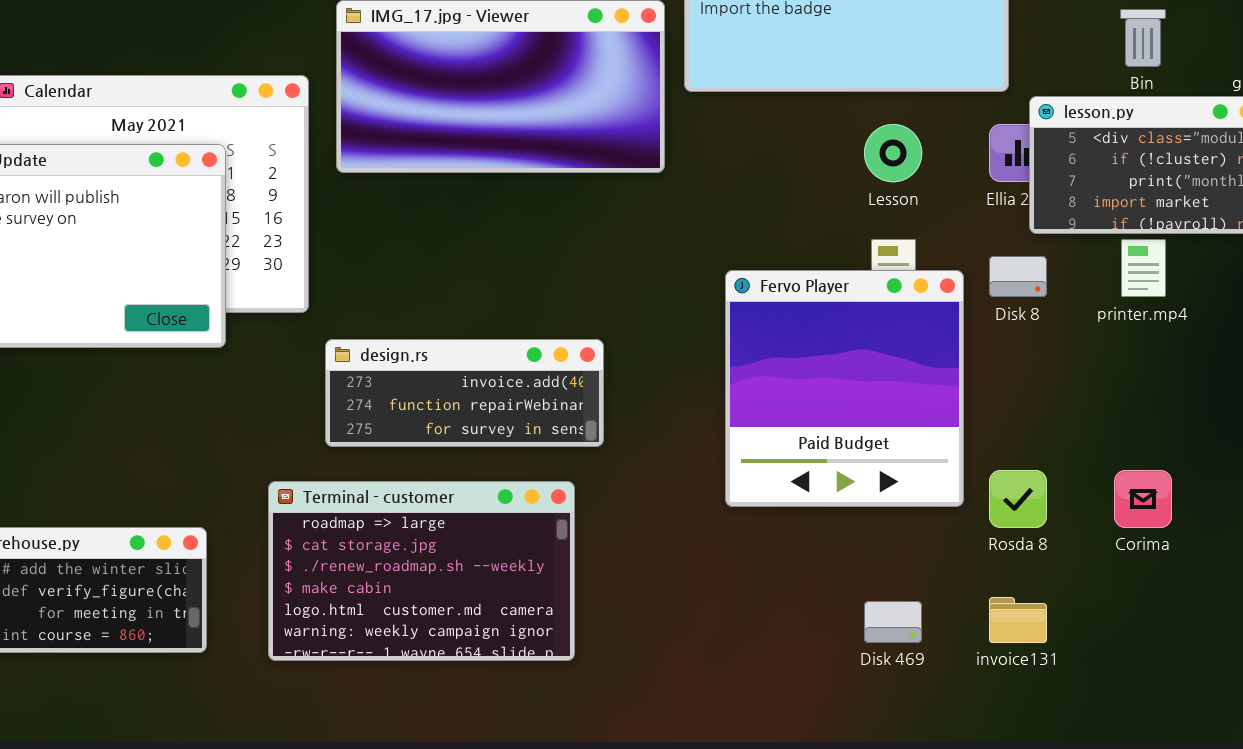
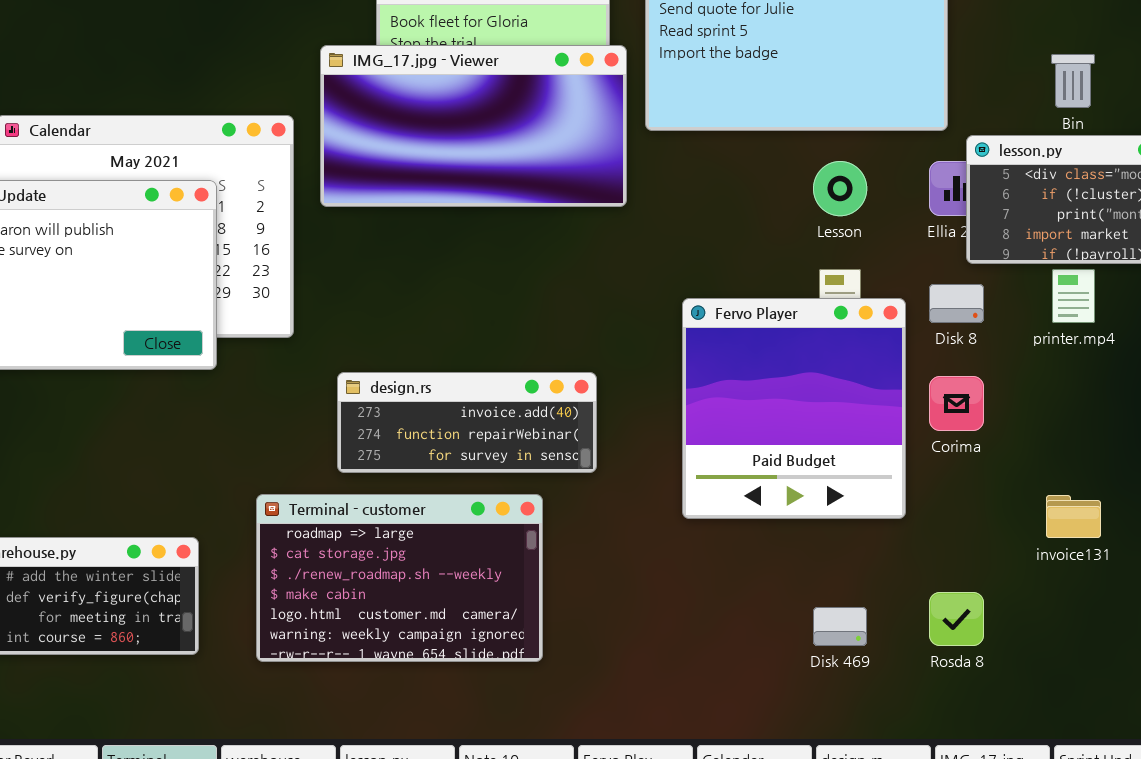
design.rs: [325,339,604,447] -> [337,372,597,473], moved
Rosda 8: [989,470,1047,528] -> [929,592,984,646], moved
Corima: [1114,470,1172,528] -> [929,376,984,431], moved
invoice131: [989,597,1047,643] -> [1046,495,1101,538], moved

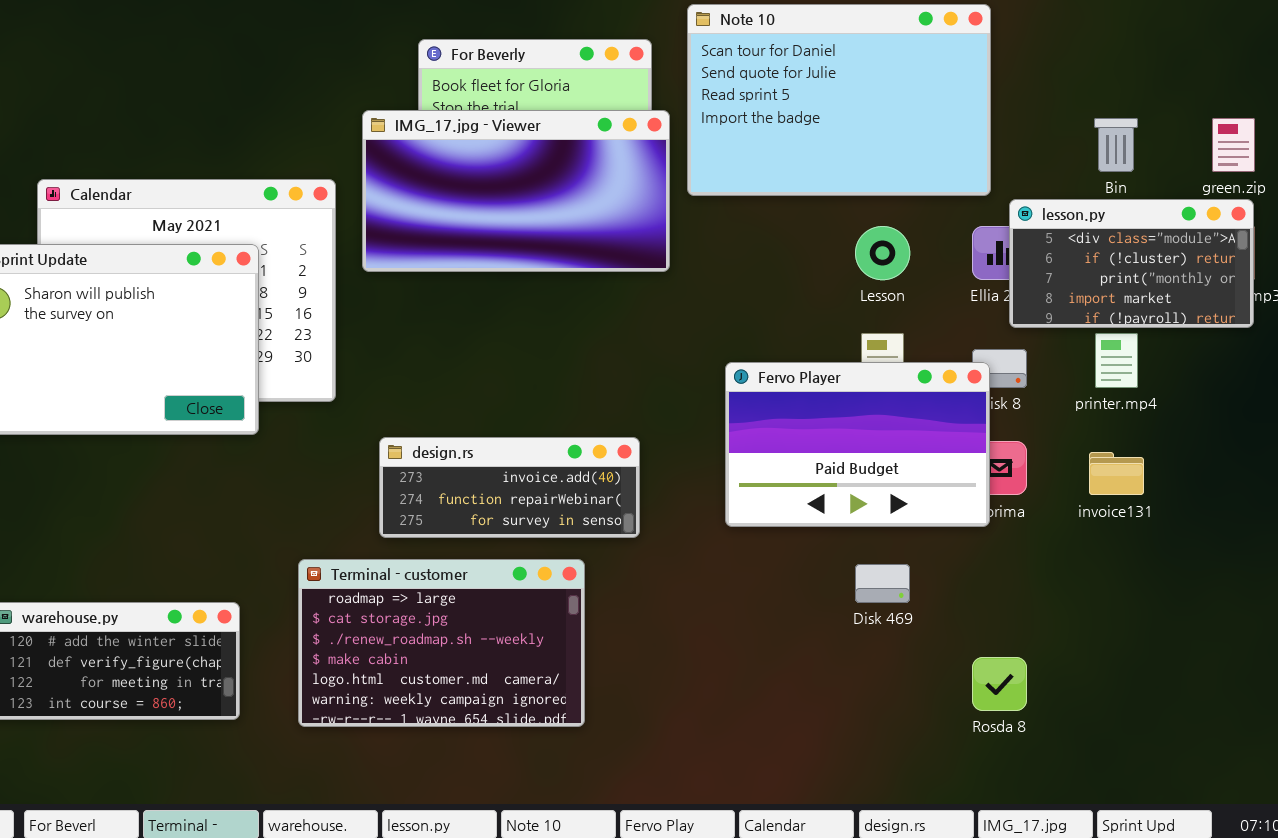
Fervo Player: [682,298,906,519] -> [725,362,990,527], resized
invoice131: [1046,495,1101,538] -> [1089,452,1144,495], moved
Disk 469: [813,607,867,646] -> [855,564,910,603], moved

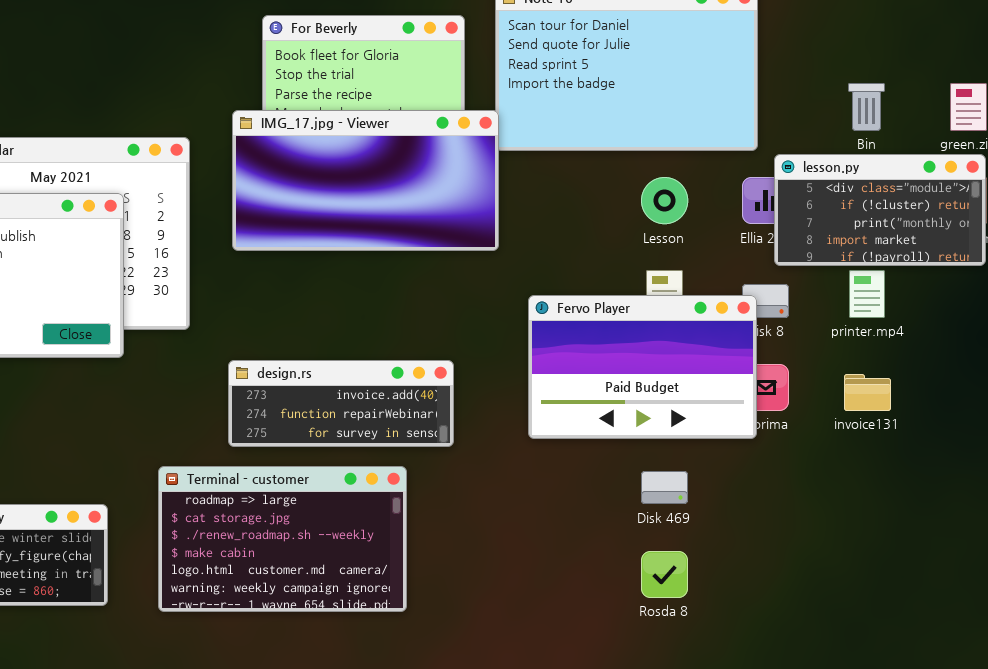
IMG_17.jpg - Viewer: [362,110,670,272] -> [232,110,499,251], moved
Rosda 8: [972,657,1027,711] -> [641,551,688,598], moved

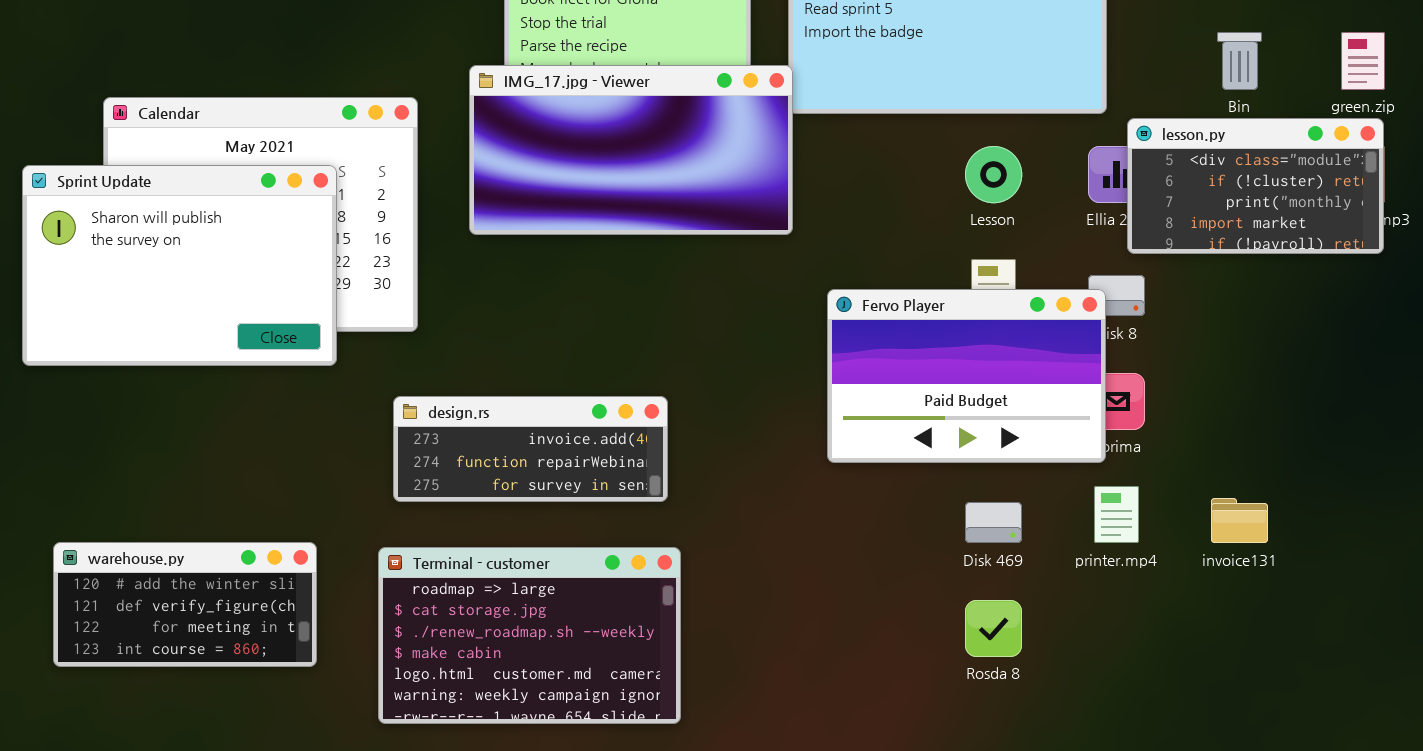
printer.mp4: [849,270,885,318] -> [1094,486,1139,543], moved
design.rs: [228,360,454,447] -> [393,396,668,502], moved
invoice131: [844,374,891,411] -> [1211,498,1268,543], moved
Terminal - customer: [158,466,407,612] -> [378,547,681,724], moved

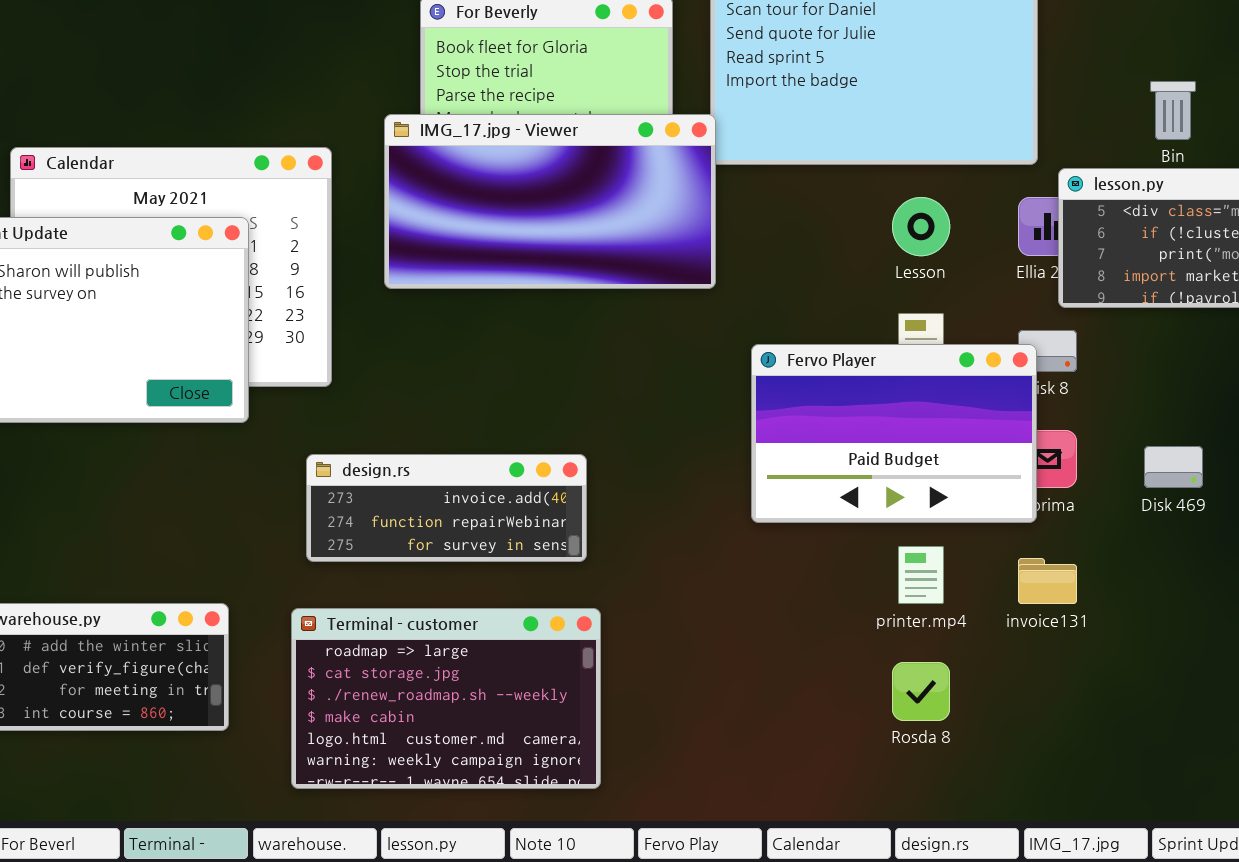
printer.mp4: [1094,486,1139,543] -> [898,546,944,604], moved
invoice131: [1211,498,1268,543] -> [1018,558,1077,604], moved
Disk 469: [965,502,1022,543] -> [1144,446,1203,488], moved

